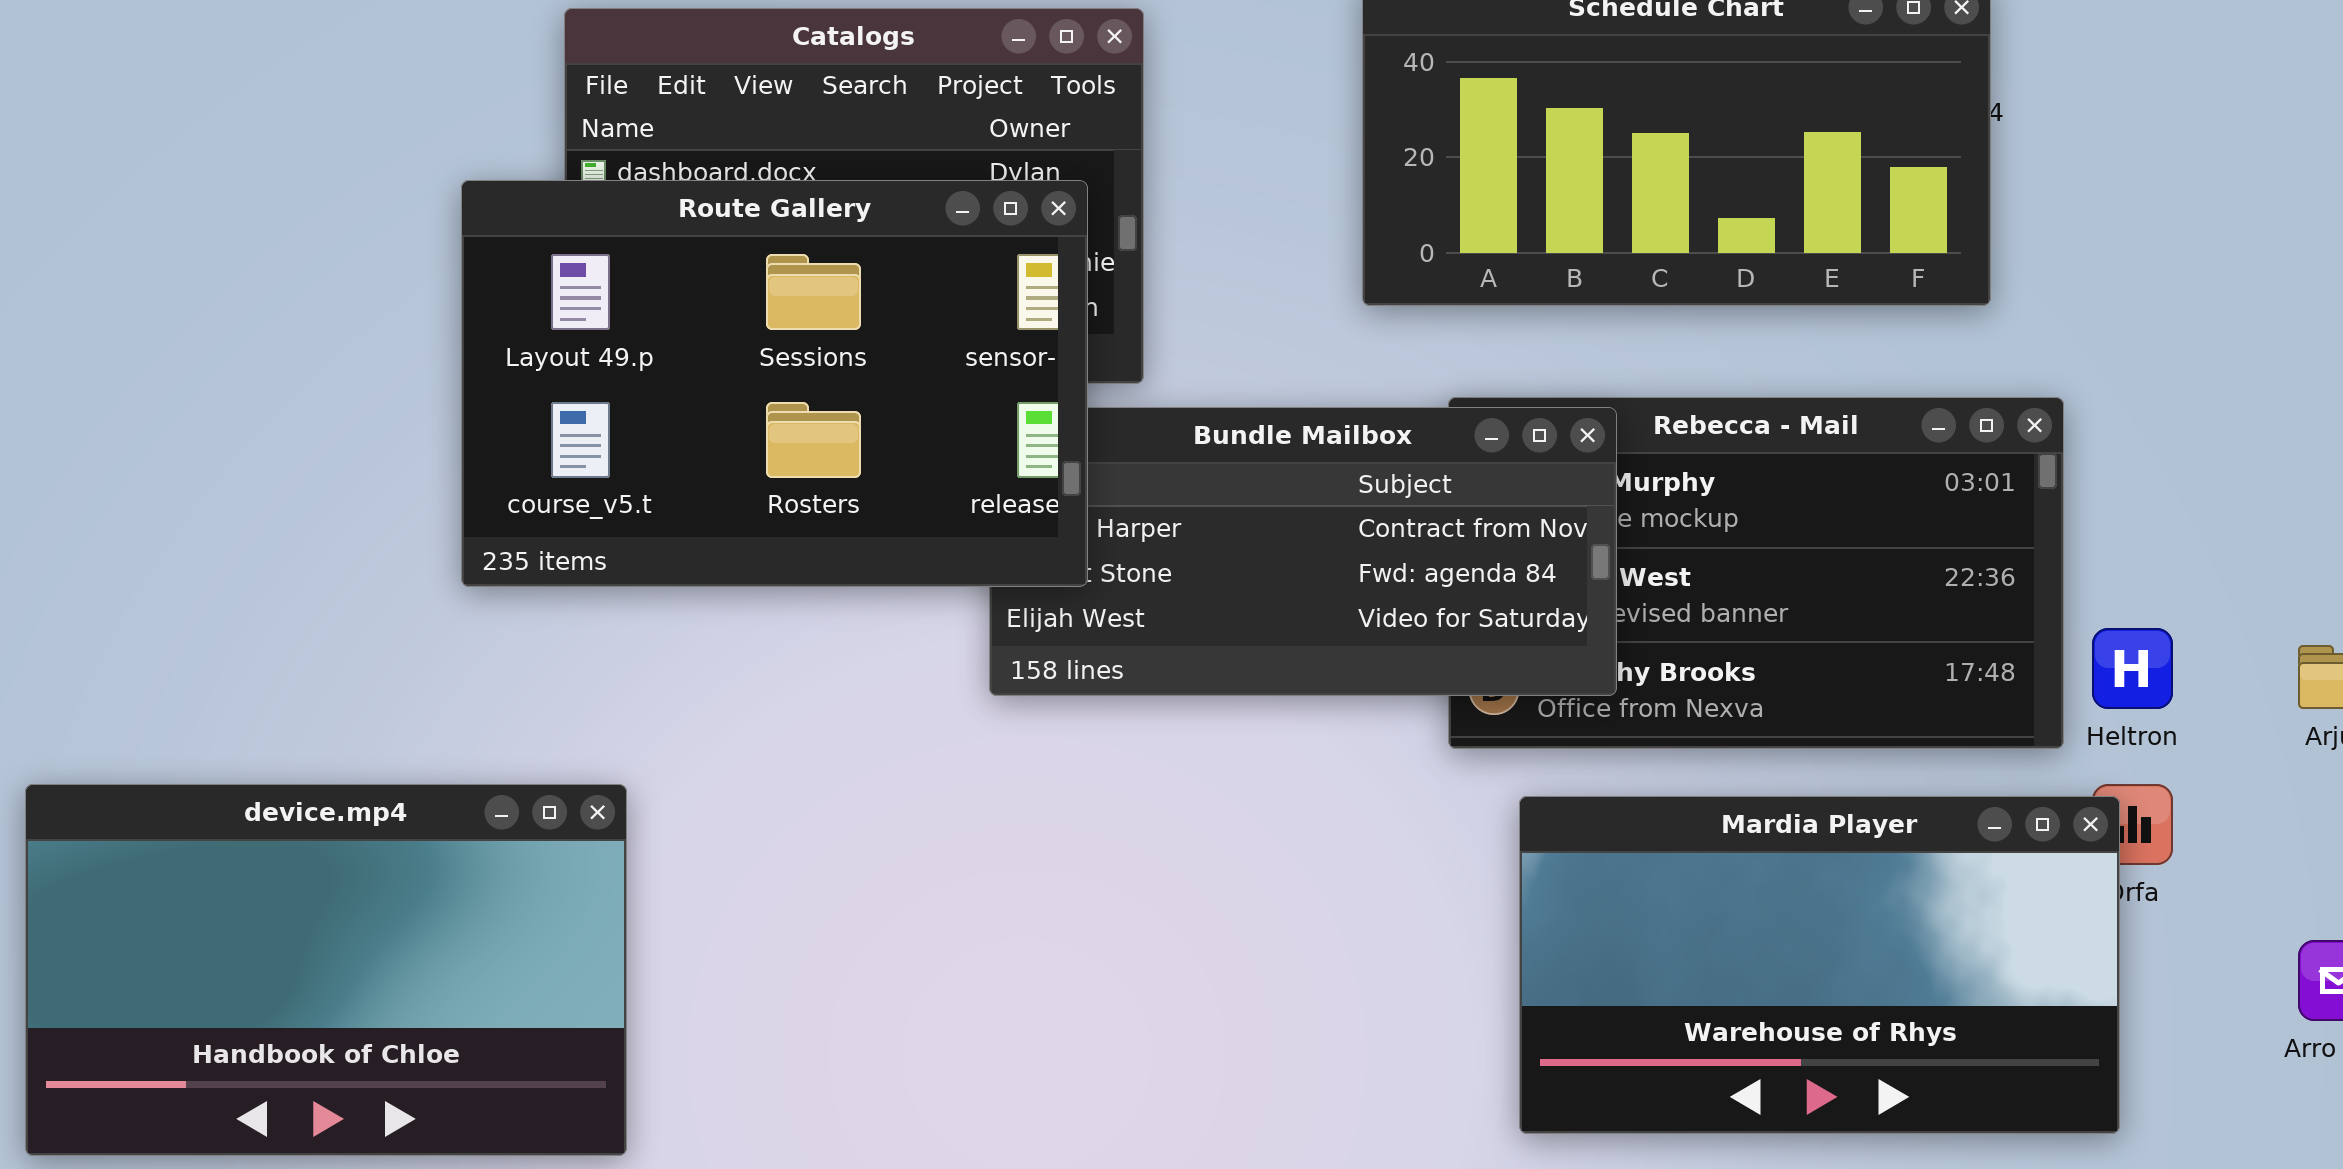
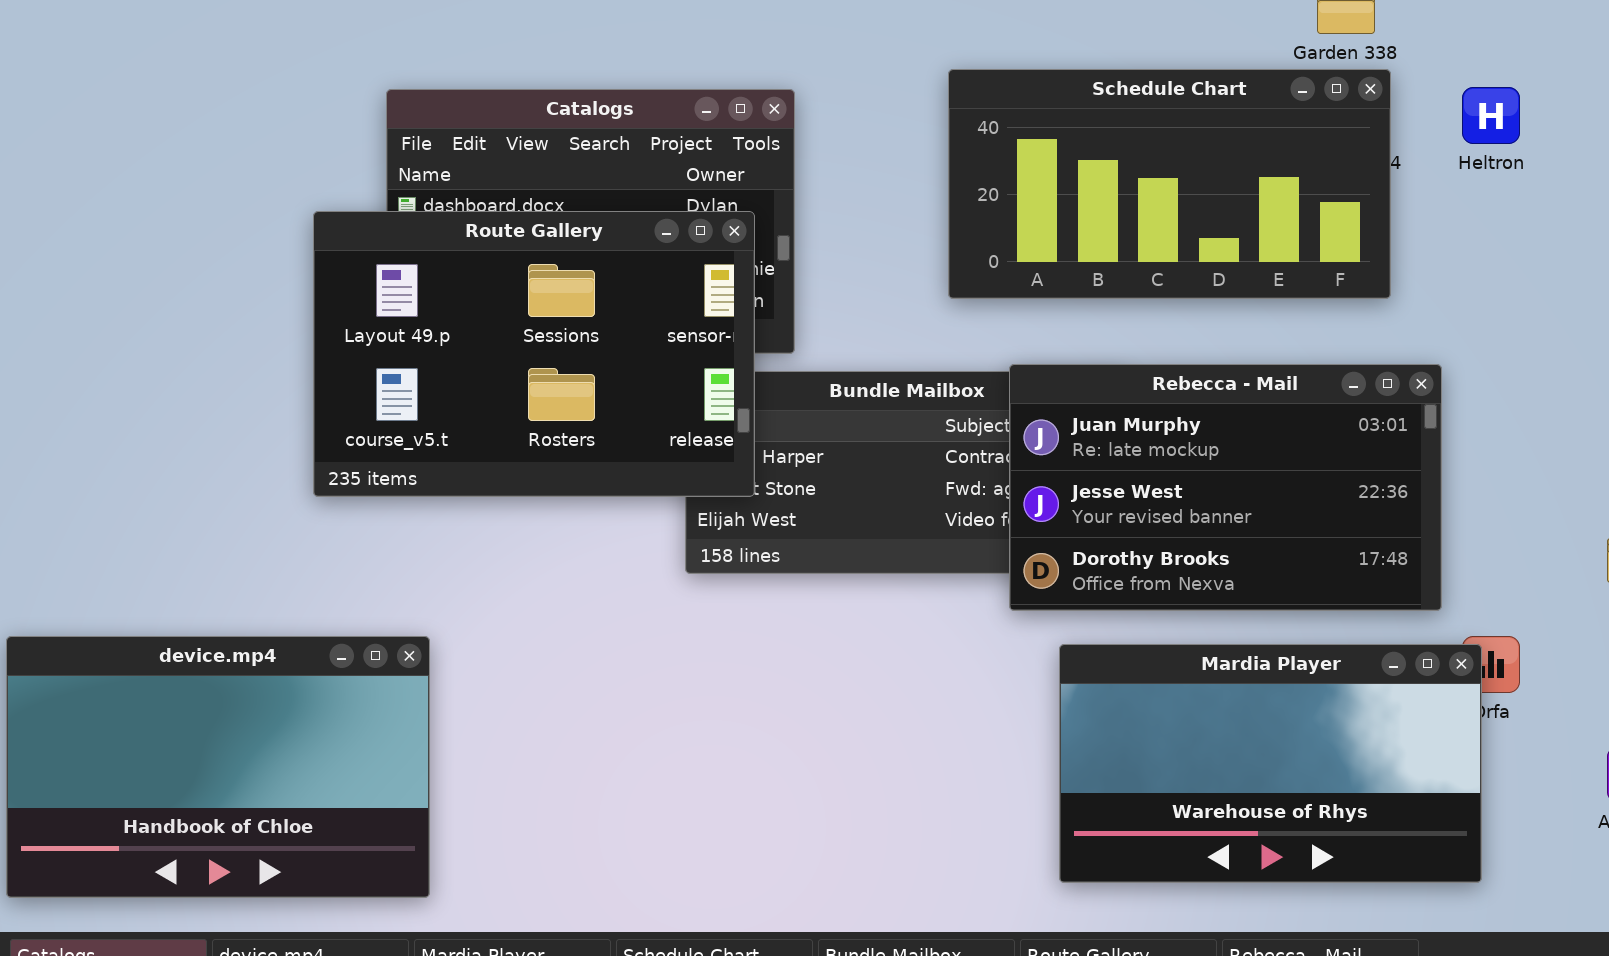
Rebecca - Mail: [1448,397,2064,749] -> [1009,364,1442,611], raised
Heltron: [2092,628,2173,709] -> [1462,87,1520,144], moved

